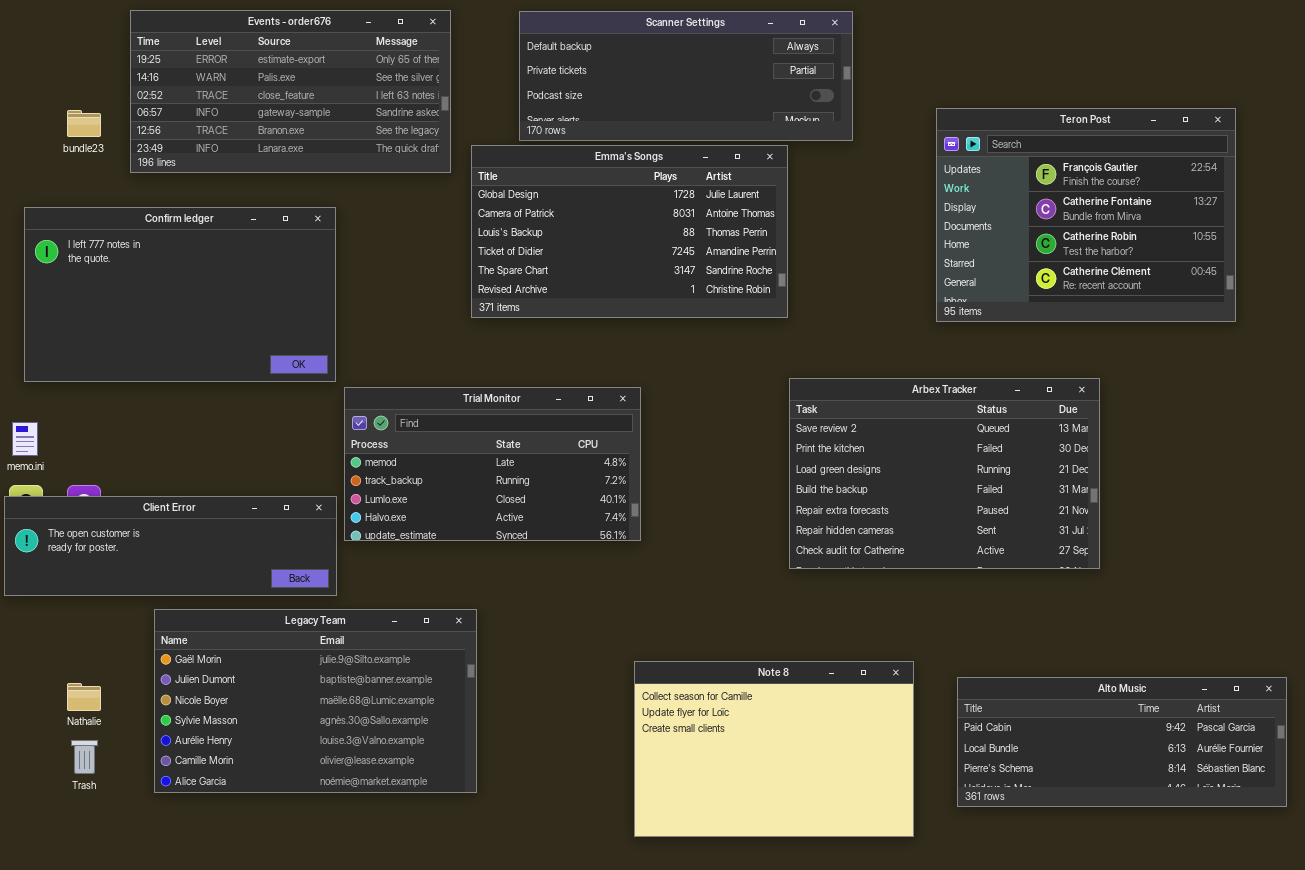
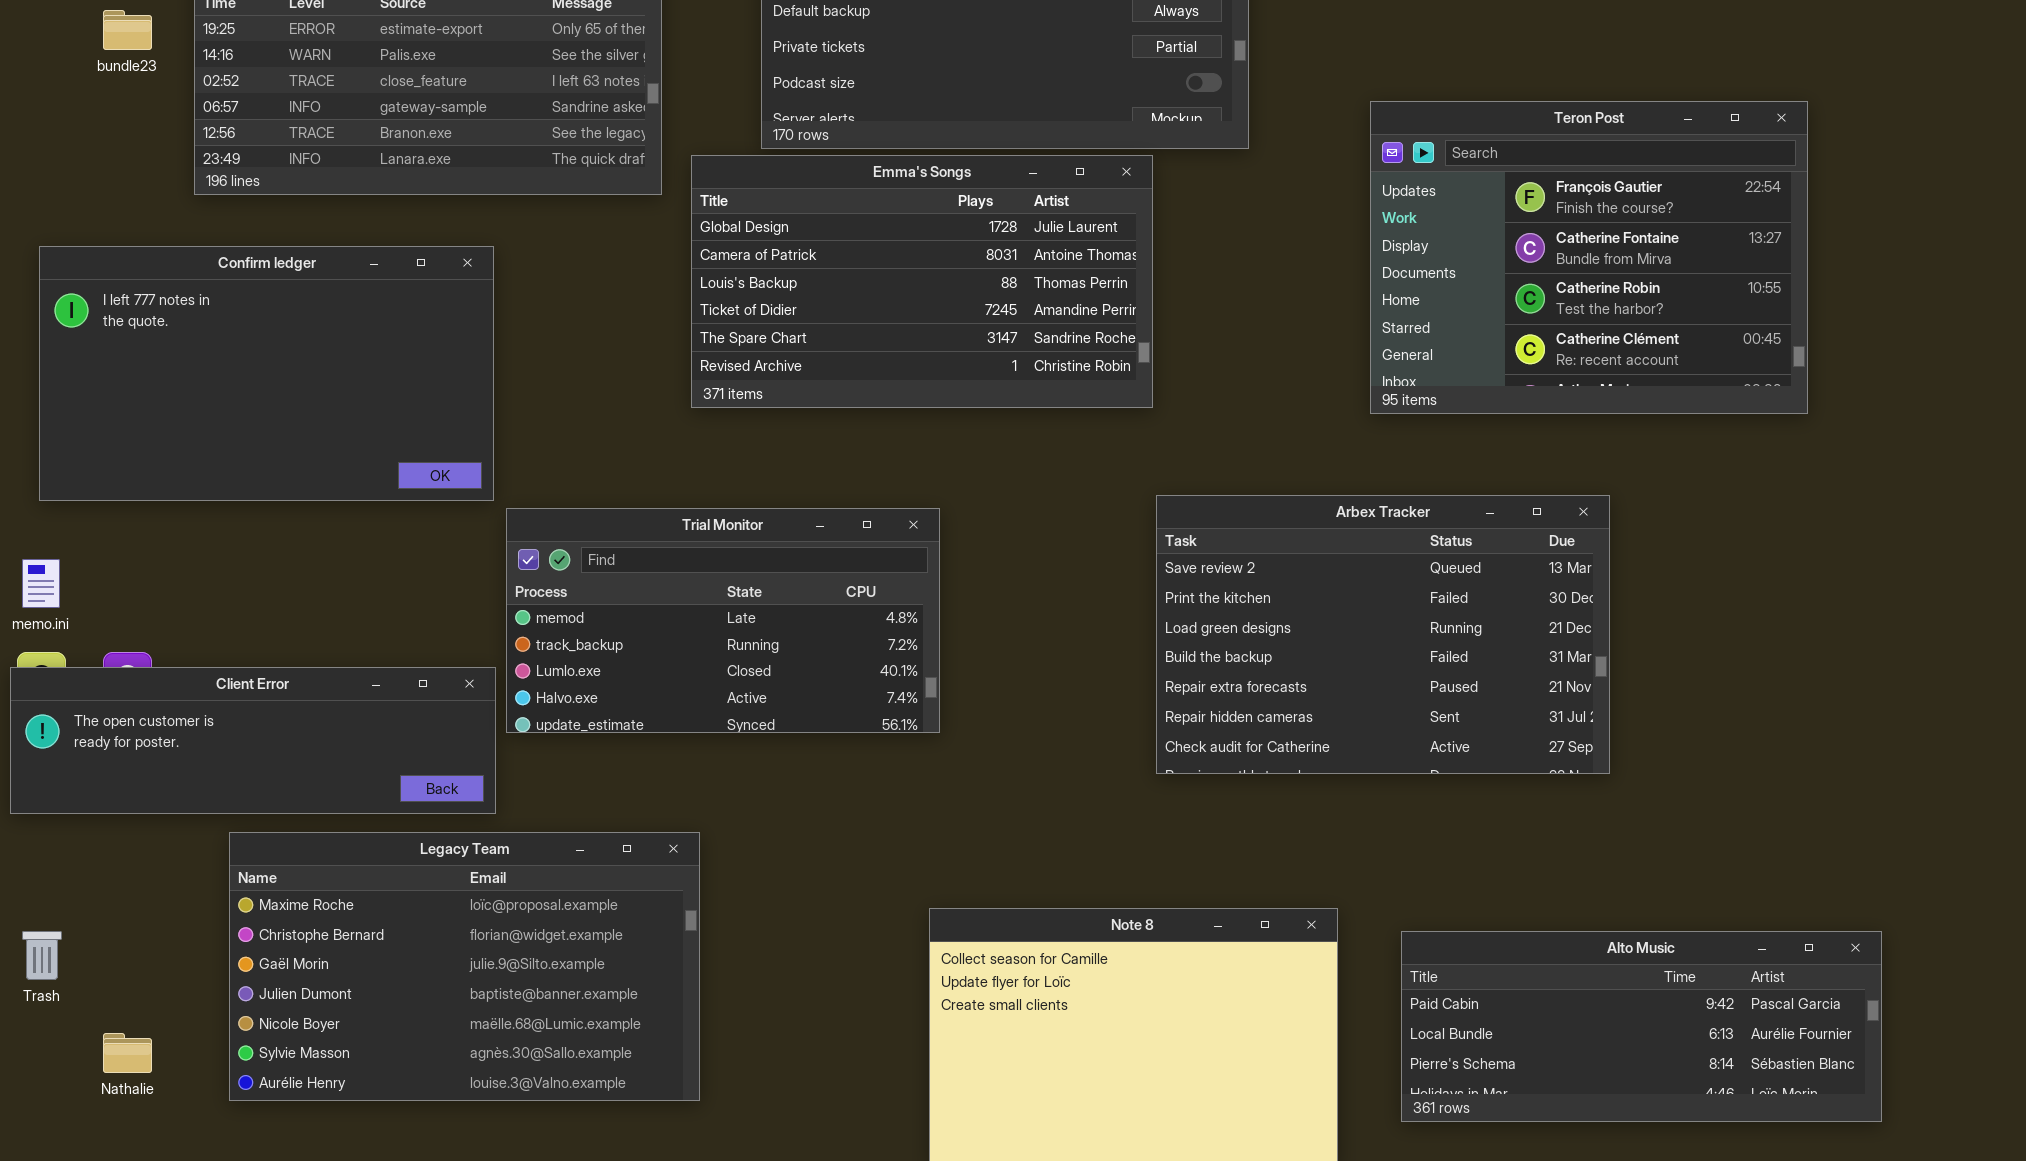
bundle23: [67,110,101,137] -> [103,10,152,50], moved
Legacy Team: [154,609,477,793] -> [229,832,700,1101], scrolled up 2 rows
Nathalie: [67,683,101,711] -> [103,1033,152,1073], moved
Trash: [71,740,98,774] -> [22,931,62,980], moved

